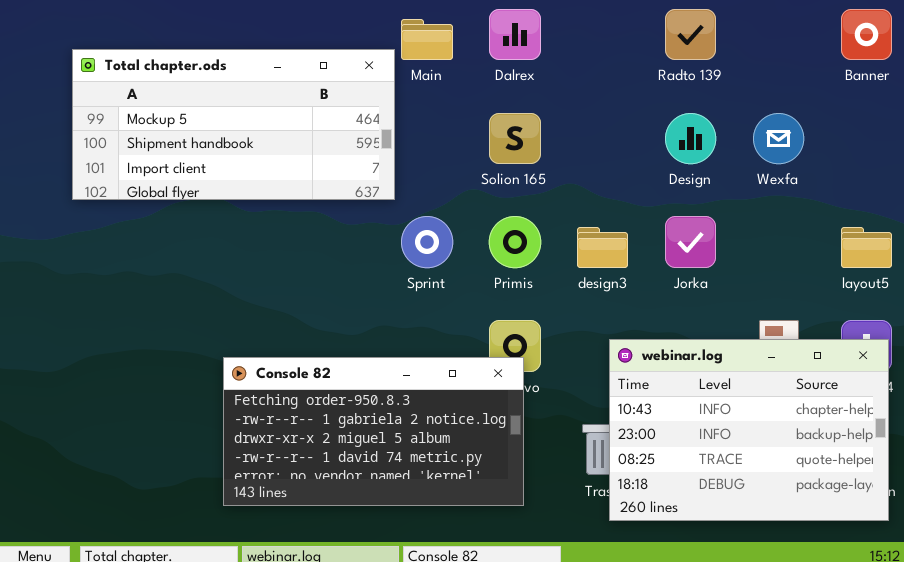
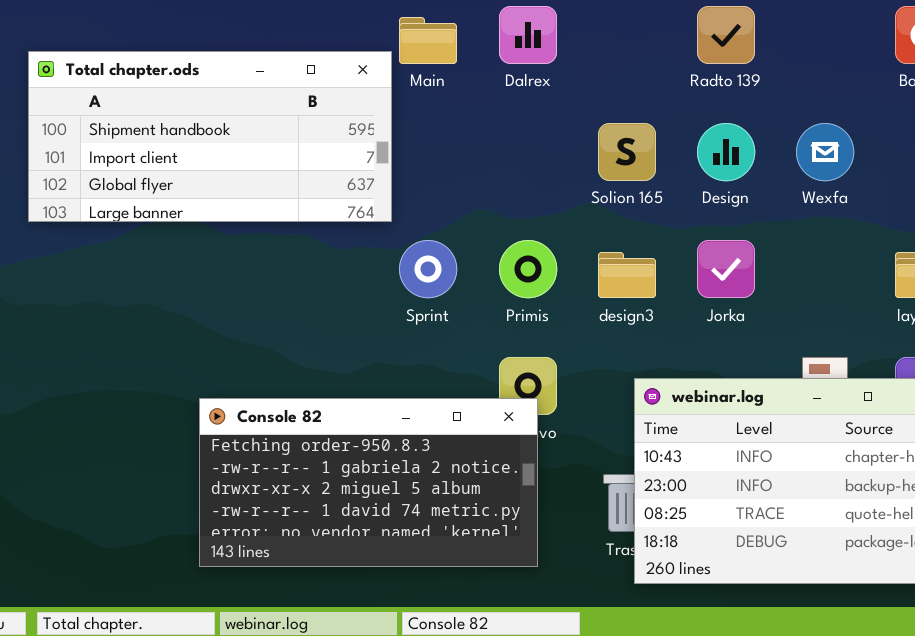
Total chapter.ods: [72,49,395,200] -> [28,51,392,222], scrolled down 1 row
Solion 165: [489,113,541,164] -> [598,123,656,181], moved

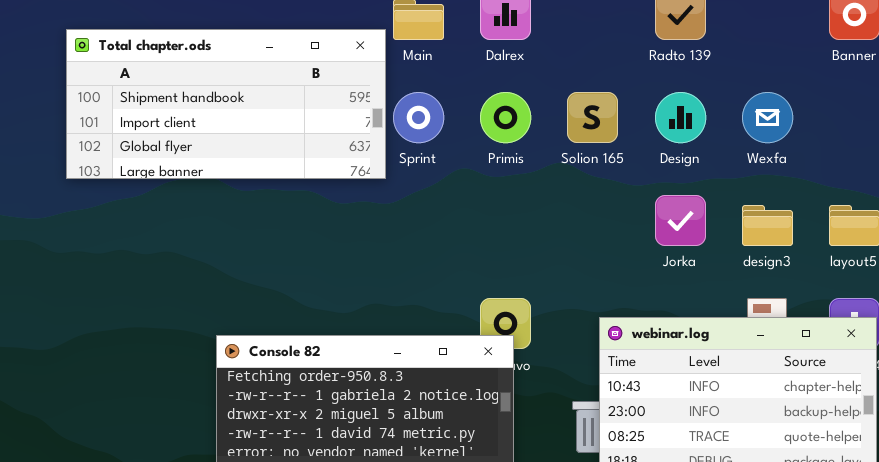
Sprint: [399,240,457,298] -> [393,92,444,143], moved
Primis: [499,240,557,298] -> [480,92,531,143], moved
design3: [598,252,656,298] -> [742,205,793,246], moved

